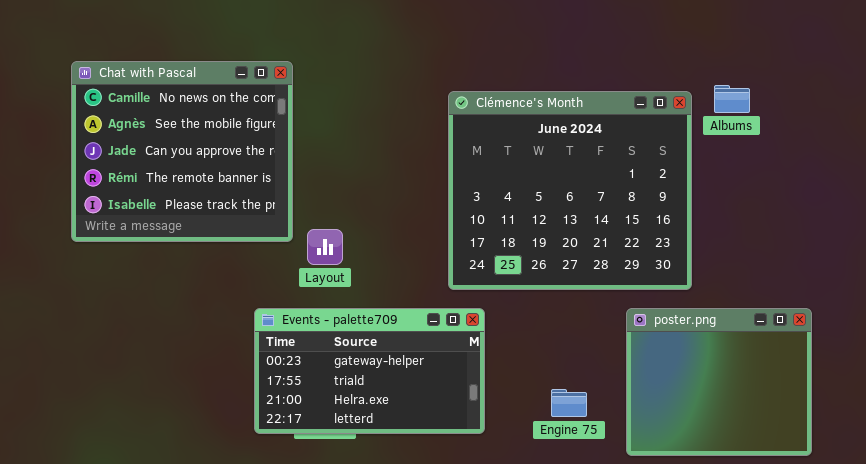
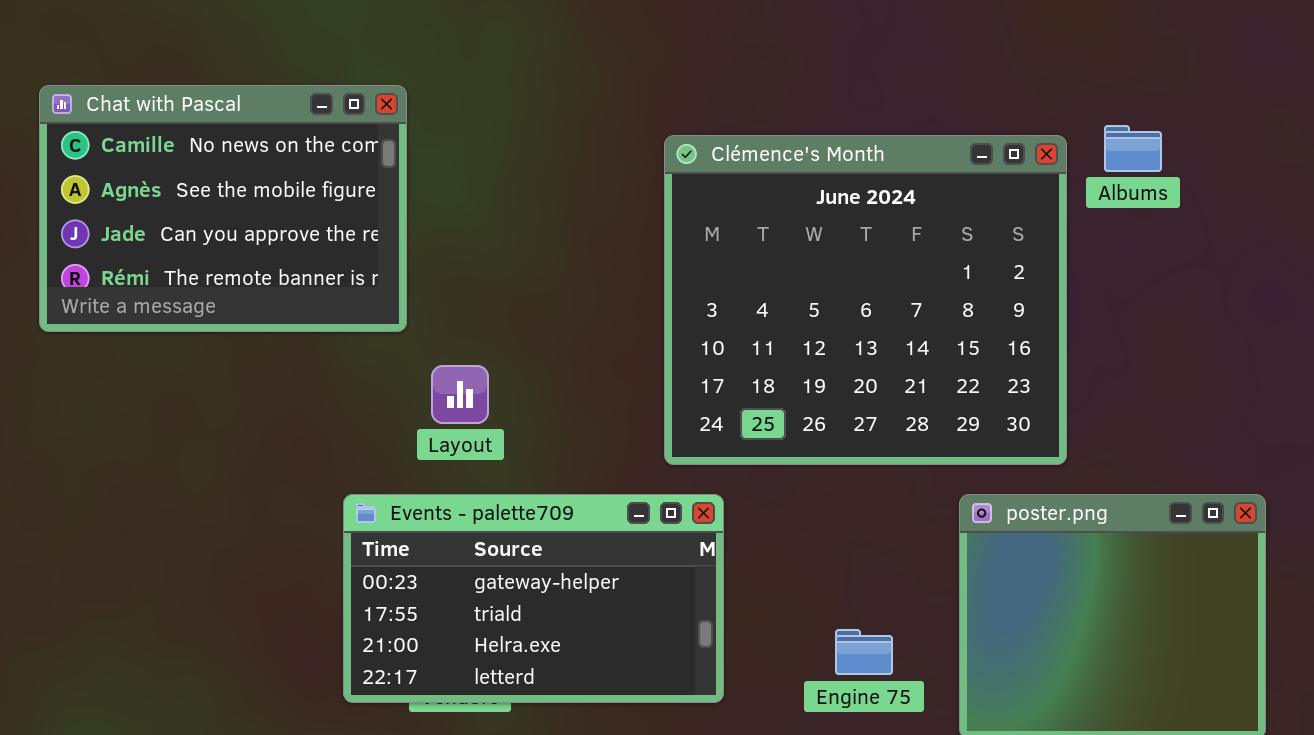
Chat with Pascal: [71,61,293,242] -> [39,85,407,332], resized

